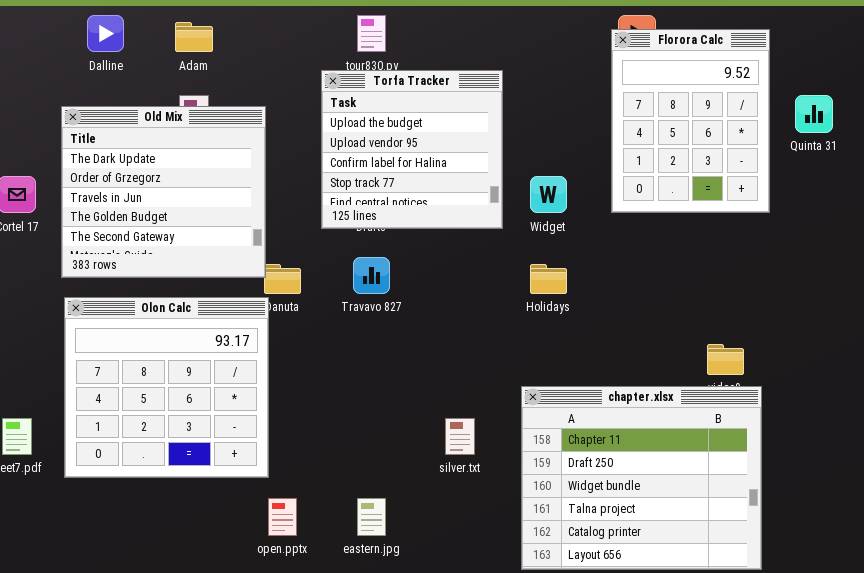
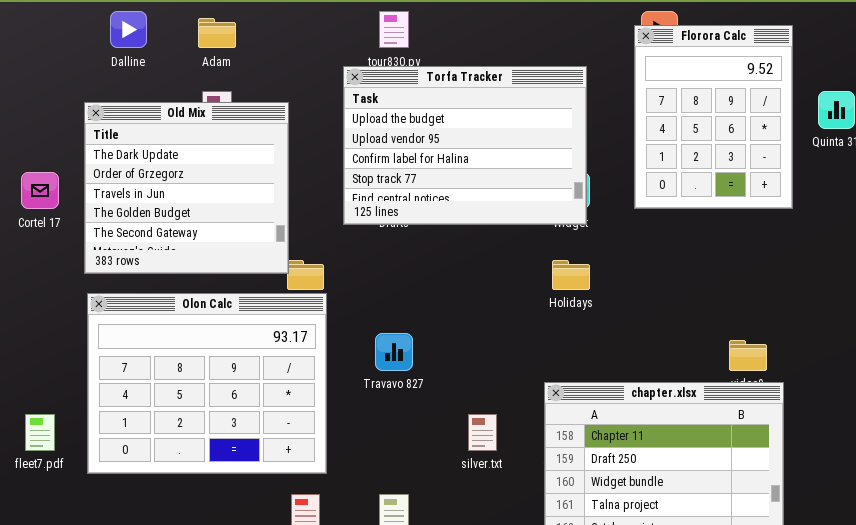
Torfa Tracker: [321,70,503,229] -> [343,66,587,225], resized
Travavo 827: [353,257,390,294] -> [375,333,413,371], moved
Olon Calc: [64,297,269,478] -> [87,293,327,474], resized

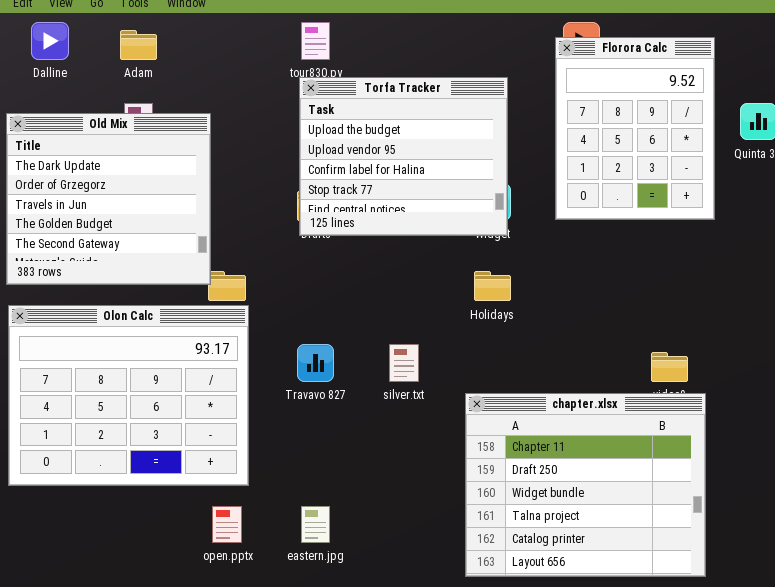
Torfa Tracker: [343,66,587,225] -> [299,77,508,236], resized
silver.txt: [468,414,497,451] -> [389,344,419,382], moved

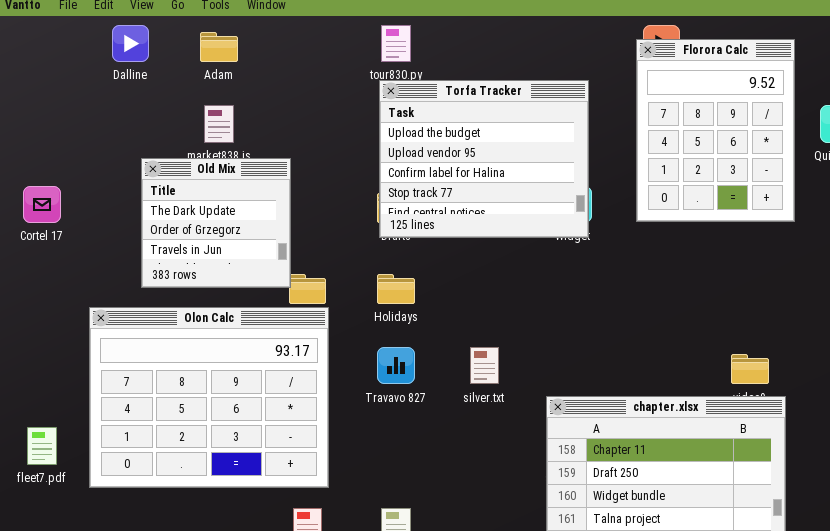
Old Mix: [6,113,211,285] -> [141,158,291,288], resized
Holidays: [474,271,511,301] -> [377,274,415,304], moved

